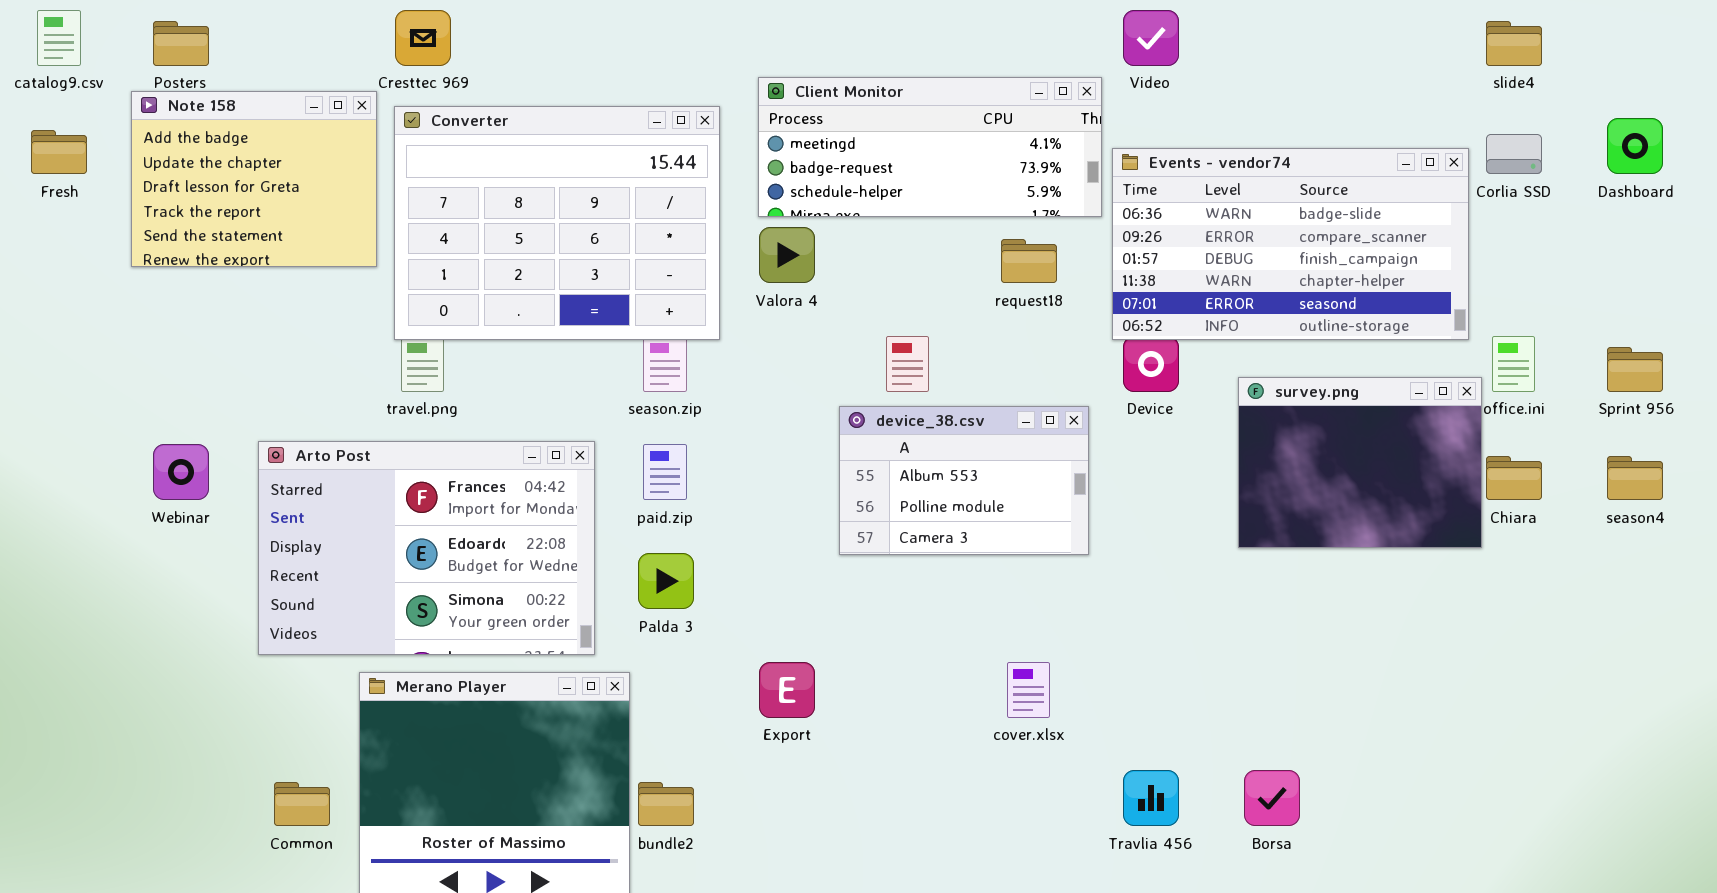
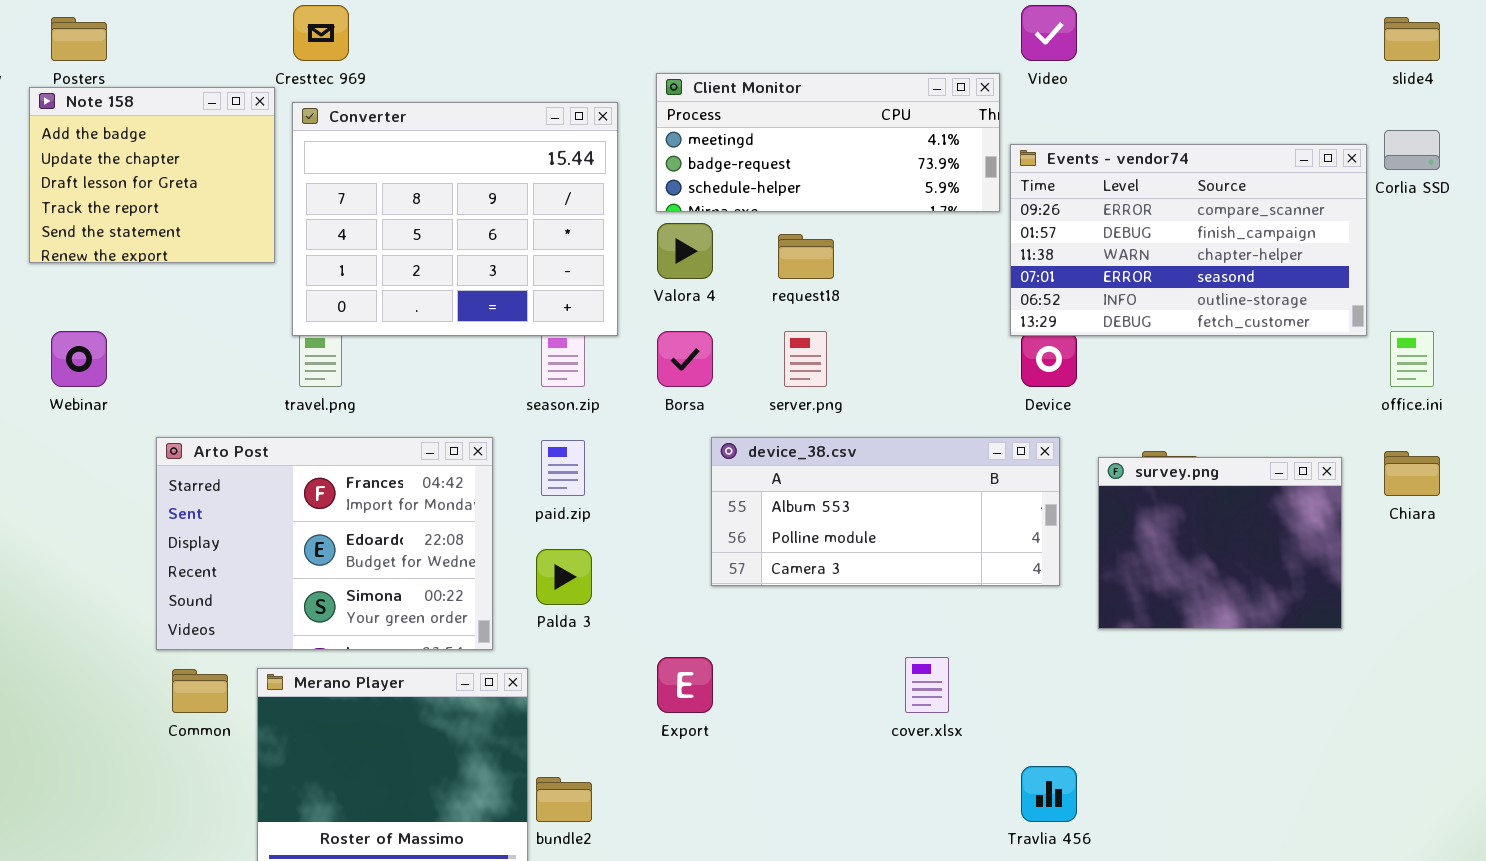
Events - vendor74: [1112,148,1469,340] -> [1010,144,1367,336], scrolled down 1 row
request18: [1001,239,1057,283] -> [778,234,834,279], moved
survey.png: [1238,377,1482,548] -> [1098,457,1342,629], moved
device_38.csv: [839,406,1089,555] -> [711,437,1060,586], moved, resized
Webinar: [153,444,209,500] -> [51,331,107,387], moved
Borsa: [1244,770,1300,826] -> [657,331,713,387], moved
Common: [274,782,330,826] -> [172,669,228,713], moved

